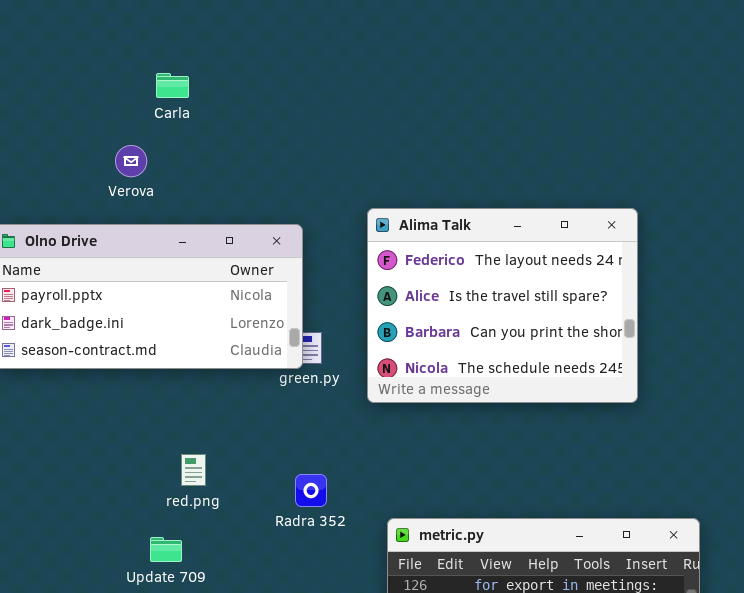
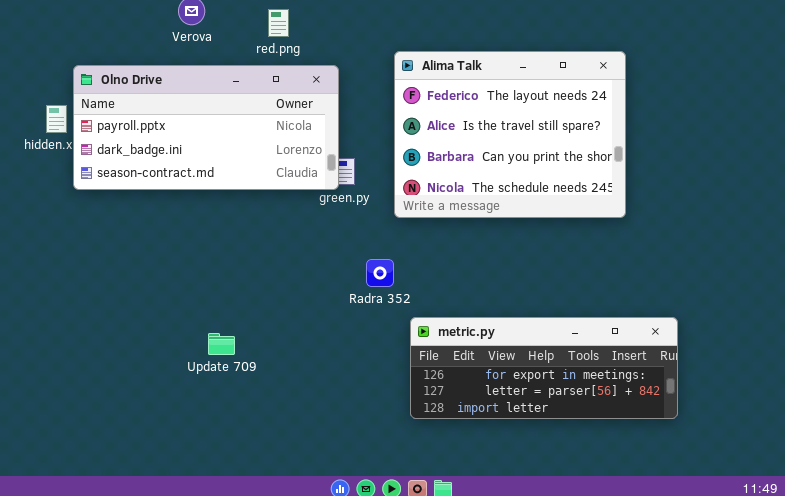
red.png: [181,454,206,486] -> [268,9,289,37], moved
Radra 352: [295,474,327,507] -> [366,259,394,287], moved

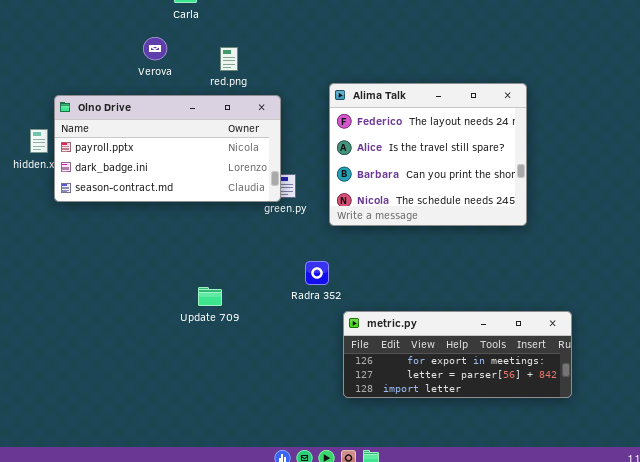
Update 709: [208,333,235,355] -> [198,287,222,306], moved

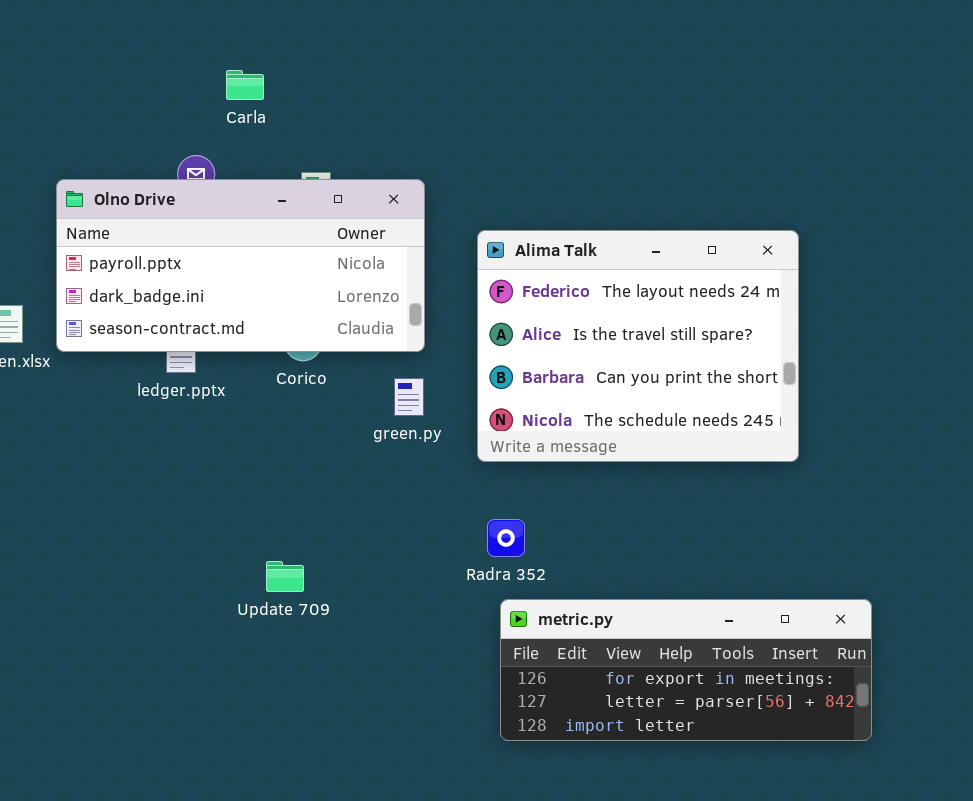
Olno Drive: [54,95,281,202] -> [56,179,425,352], moved
Radra 352: [305,261,329,285] -> [487,519,525,557], moved

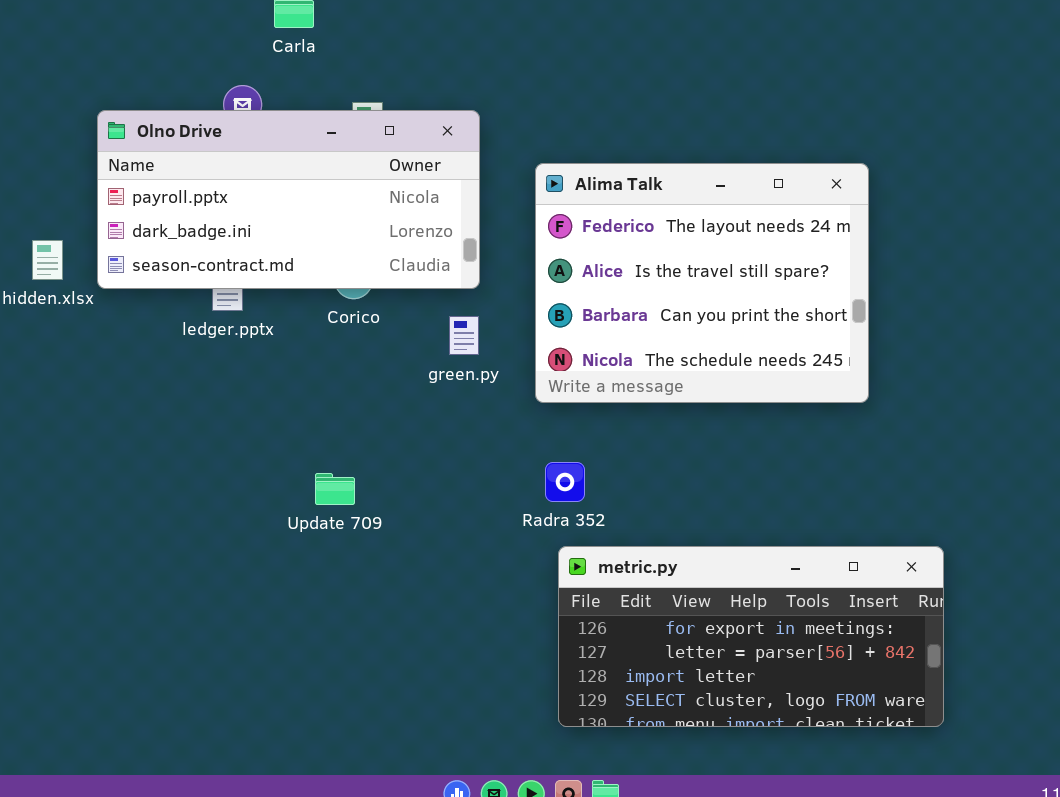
Update 709: [266,561,304,592] -> [315,473,355,505], moved
metric.py: [500,599,872,741] -> [558,546,944,727], resized

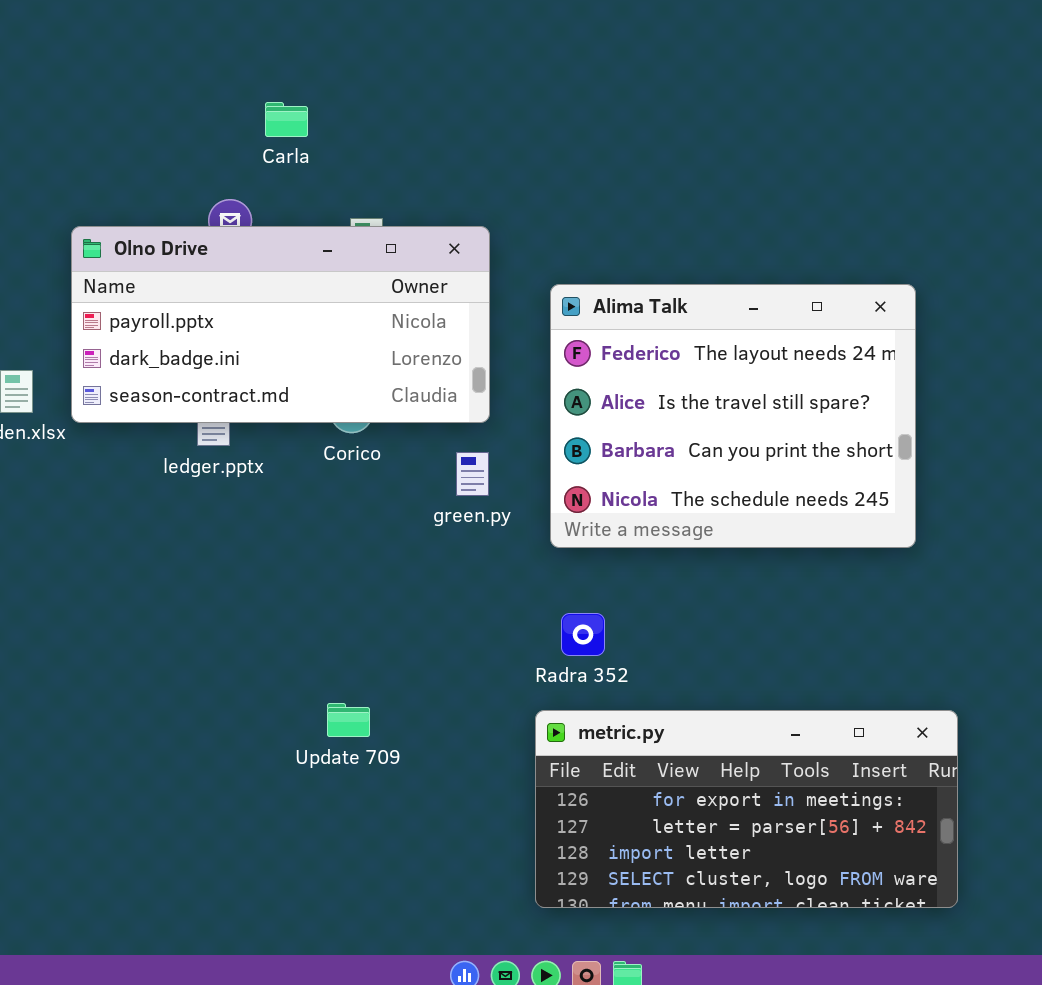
Update 709: [315,473,355,505] -> [327,703,370,737], moved
metric.py: [558,546,944,727] -> [535,710,958,908], moved

